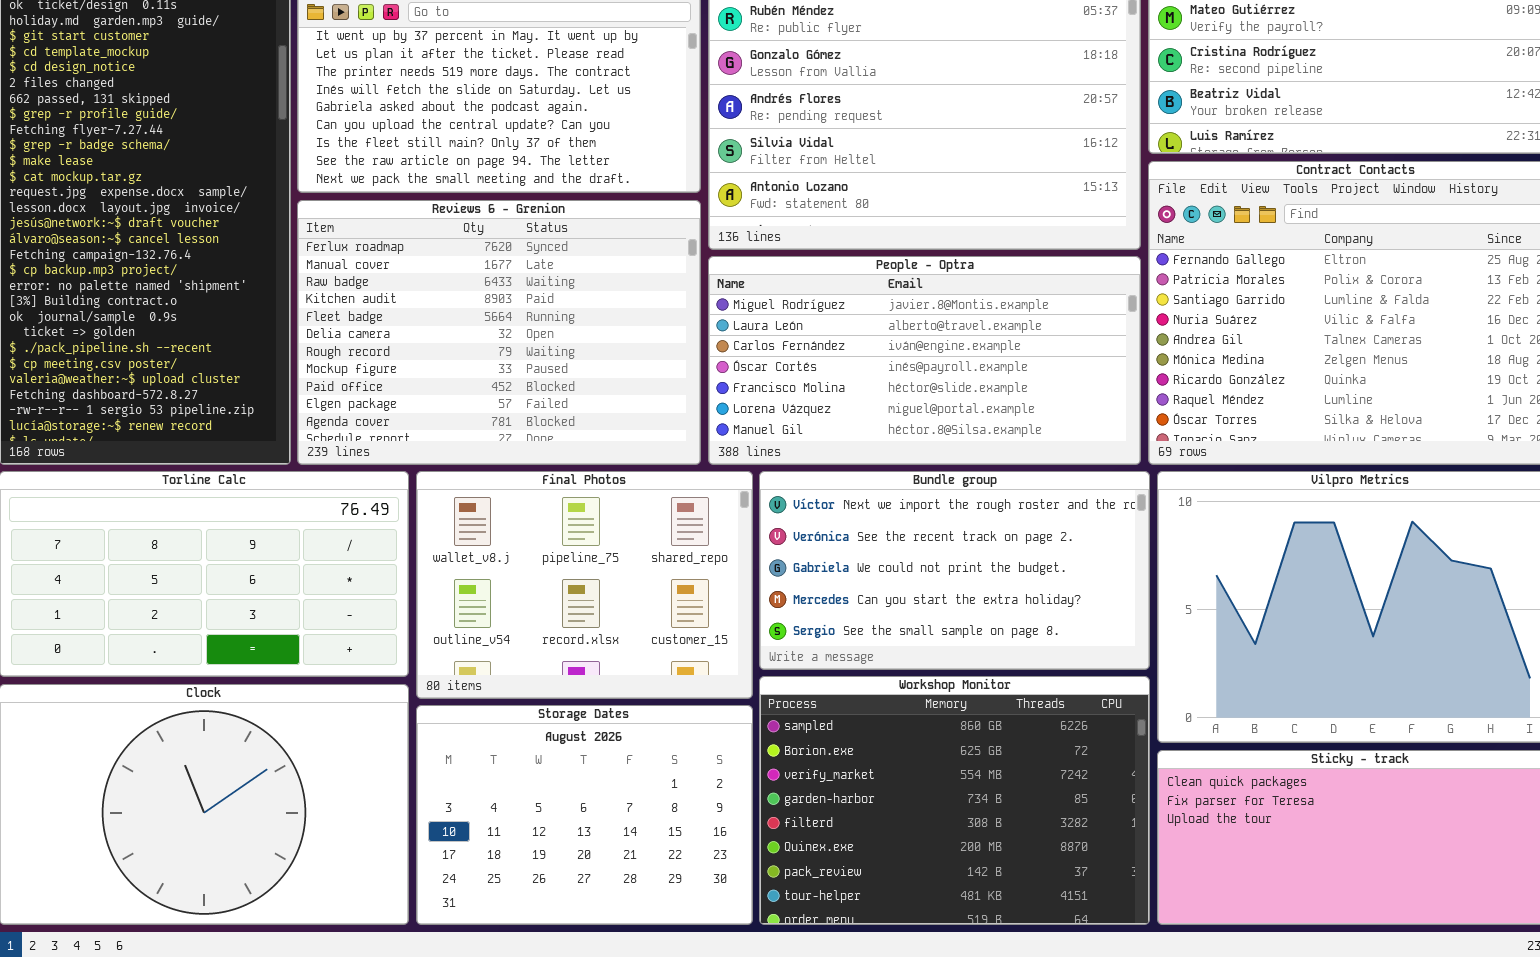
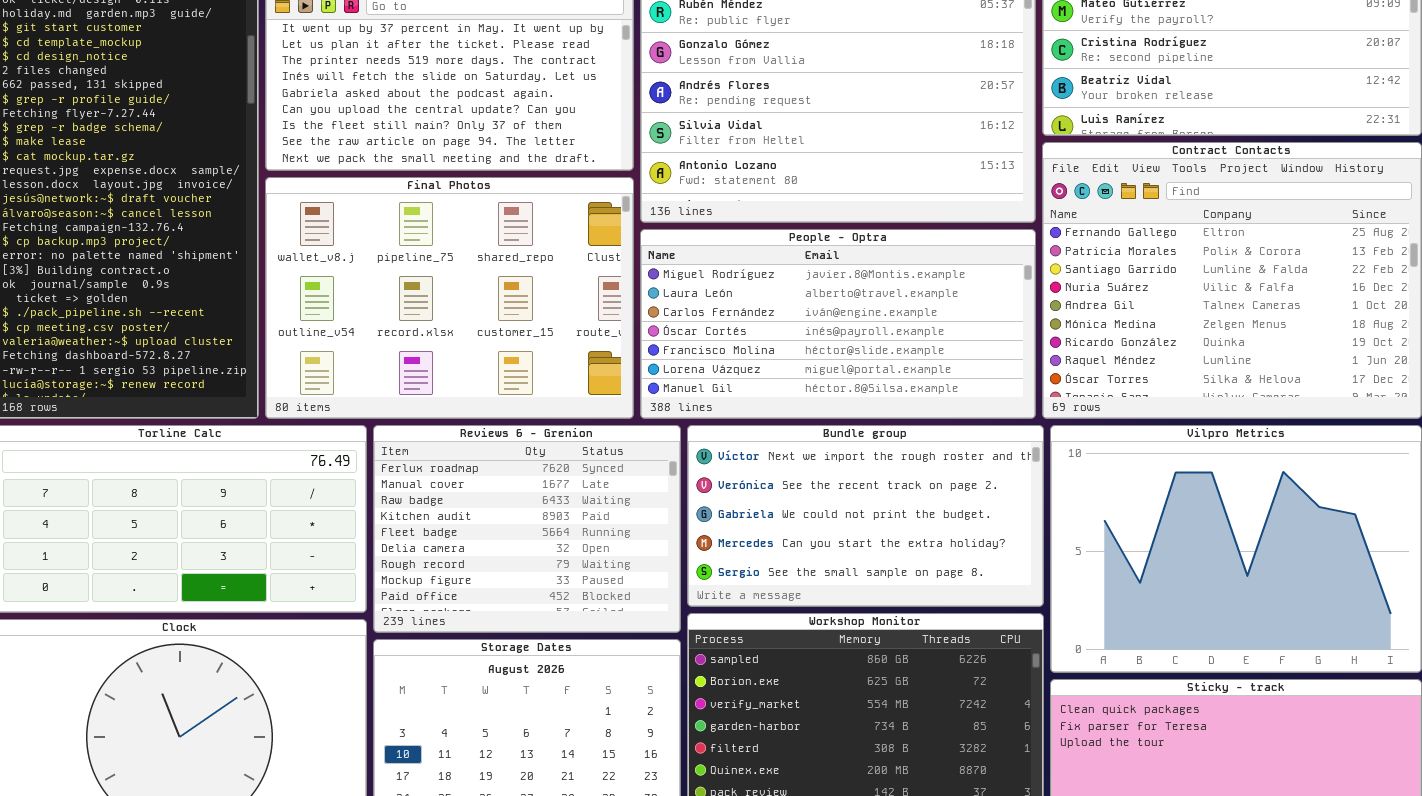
Reviews 6 - Grenion: [297,200,701,465] -> [373,425,681,633], moved, resized
Final Photos: [416,471,753,699] -> [265,177,634,419], moved, resized

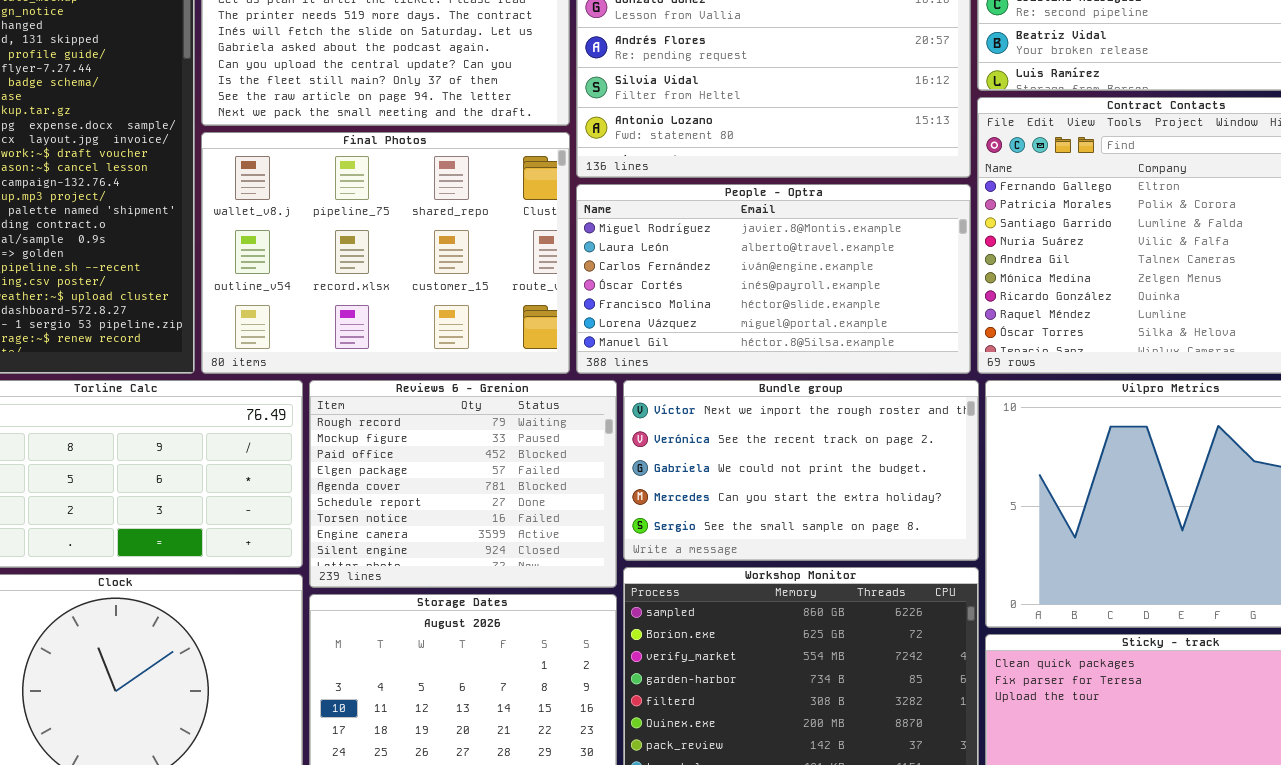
Reviews 6 - Grenion: [373,425,681,633] -> [309,380,617,588], scrolled down 6 rows

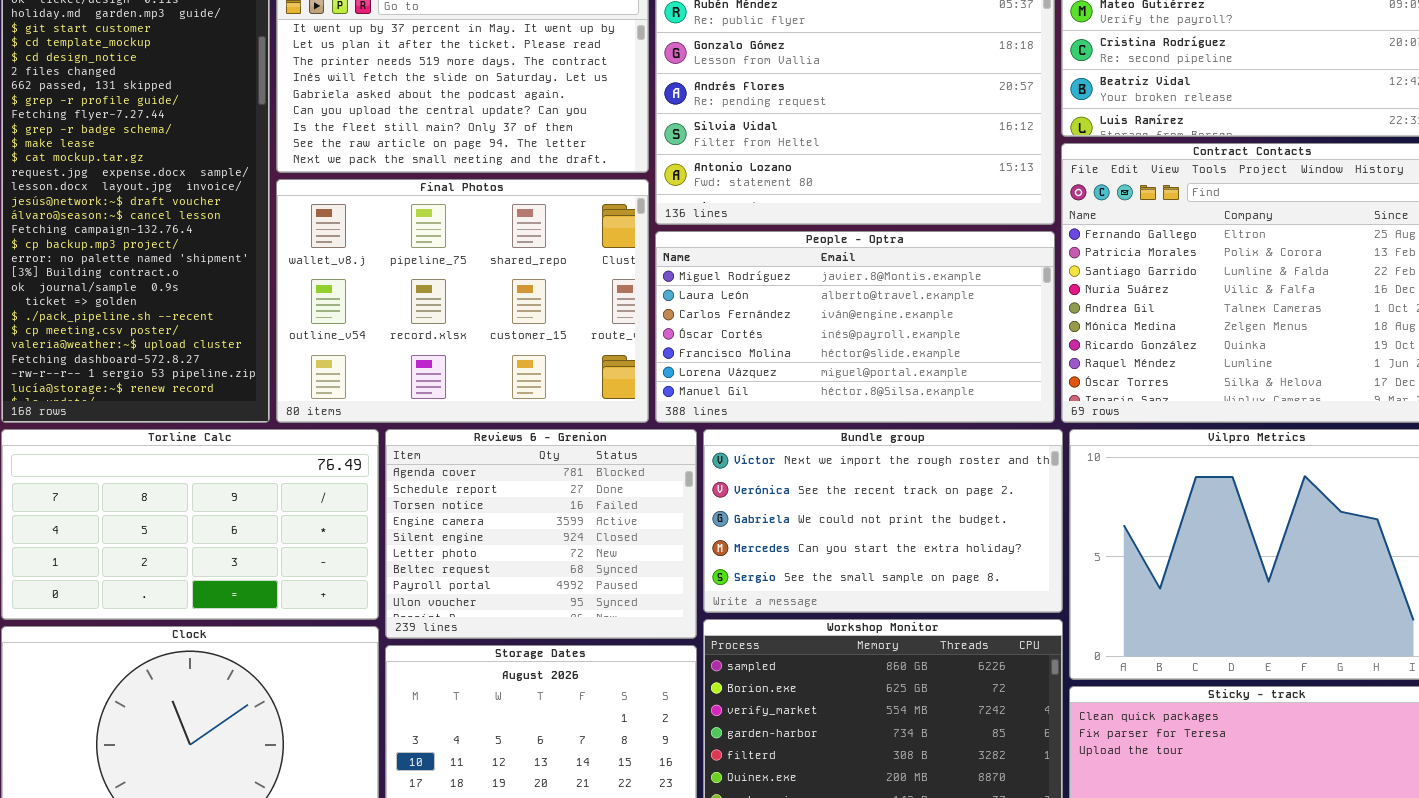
Reviews 6 - Grenion: [309,380,617,588] -> [385,429,697,639], scrolled down 4 rows

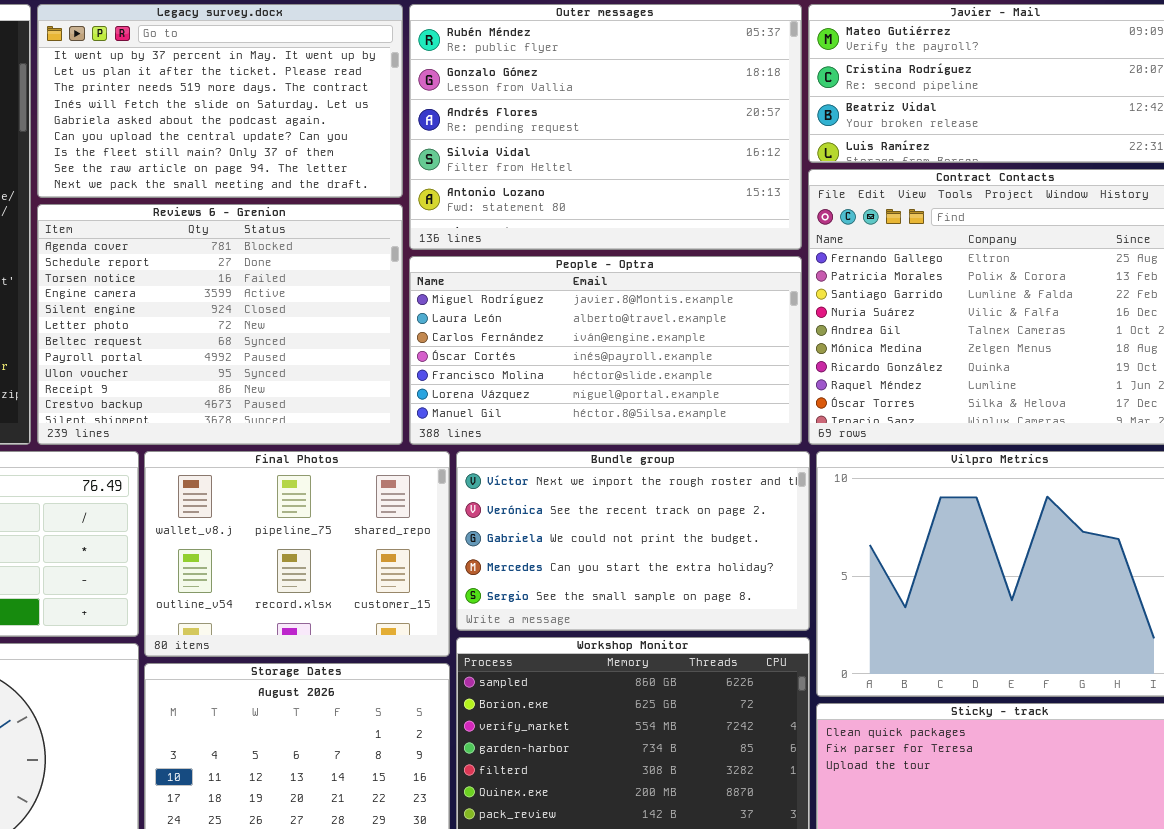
Final Photos: [276,179,649,423] -> [144,451,450,657], moved, resized
Reviews 6 - Grenion: [385,429,697,639] -> [37,204,403,445], moved, resized

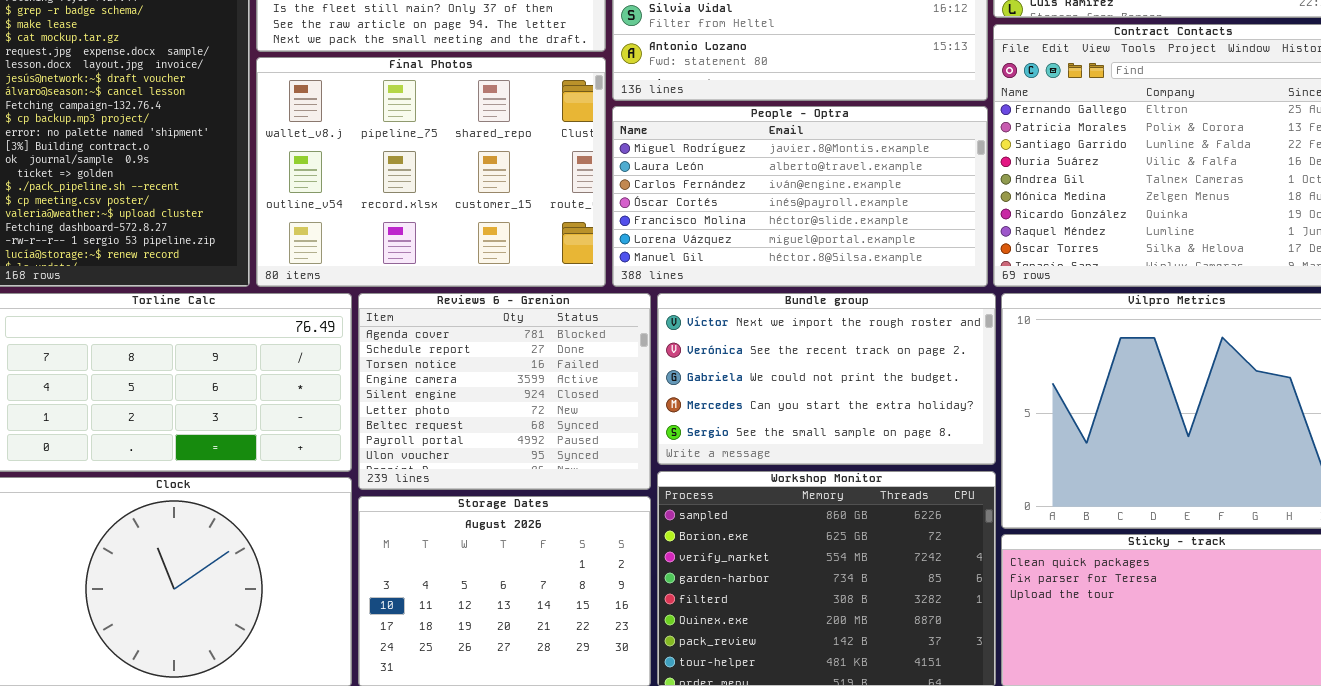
Reviews 6 - Grenion: [37,204,403,445] -> [358,293,651,490], moved, resized
Final Photos: [144,451,450,657] -> [256,57,606,287], moved, resized

